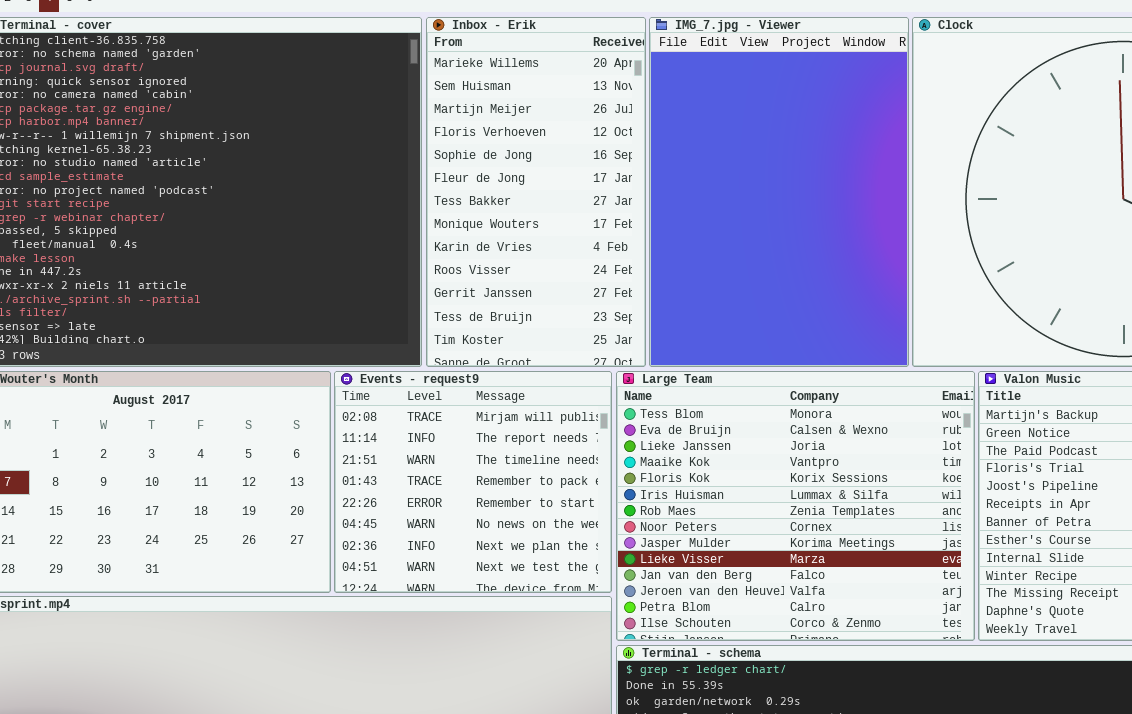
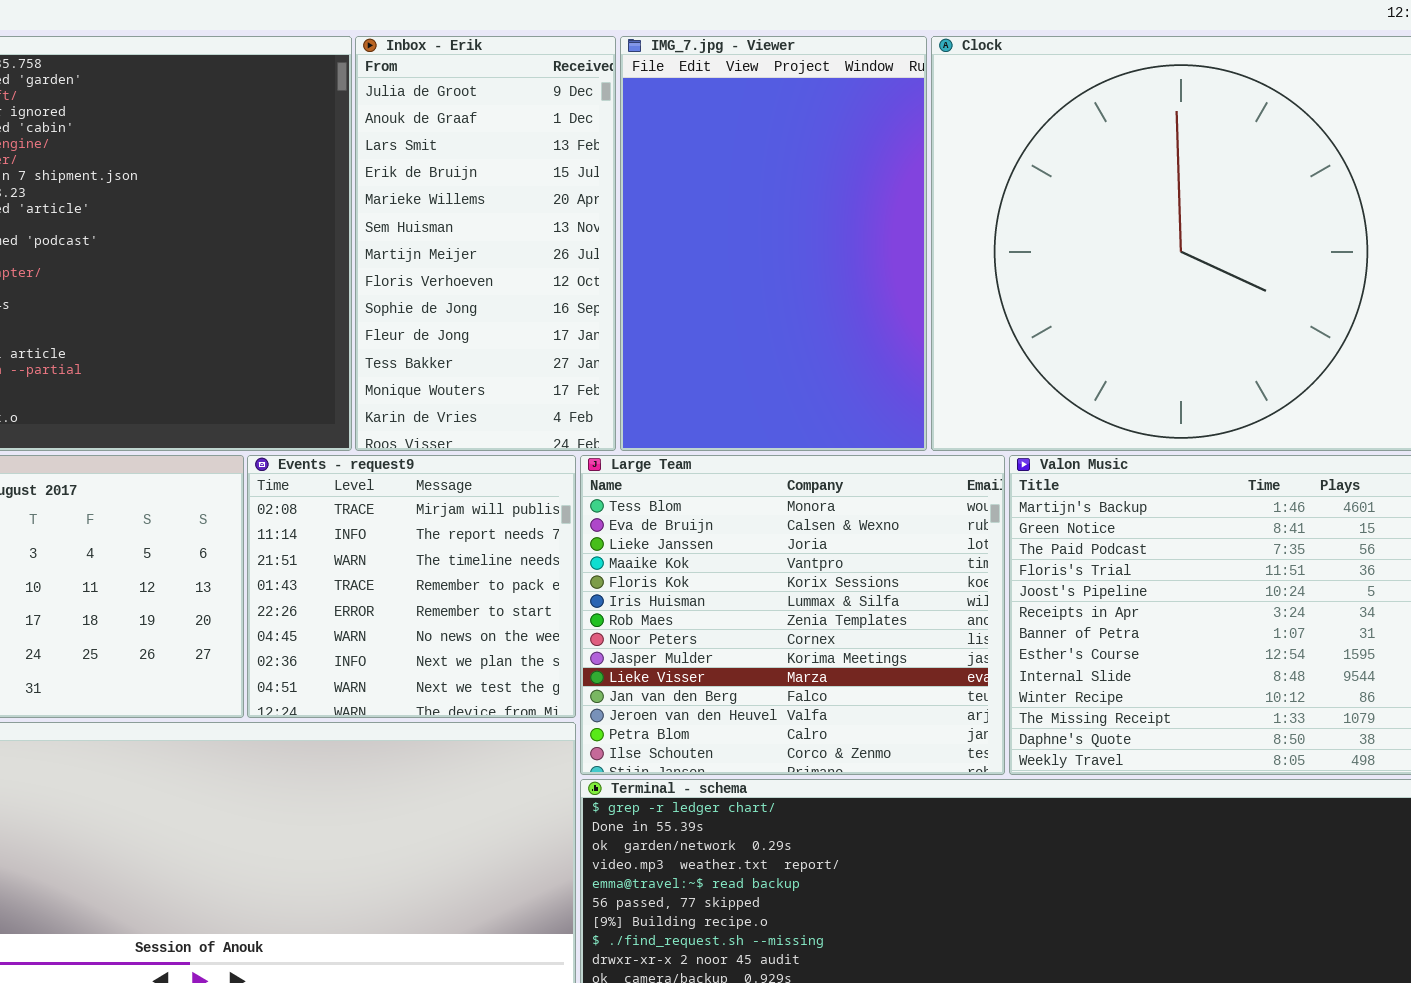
Inbox - Erik: [426,17,646,367] -> [355,36,616,451], scrolled up 4 rows

